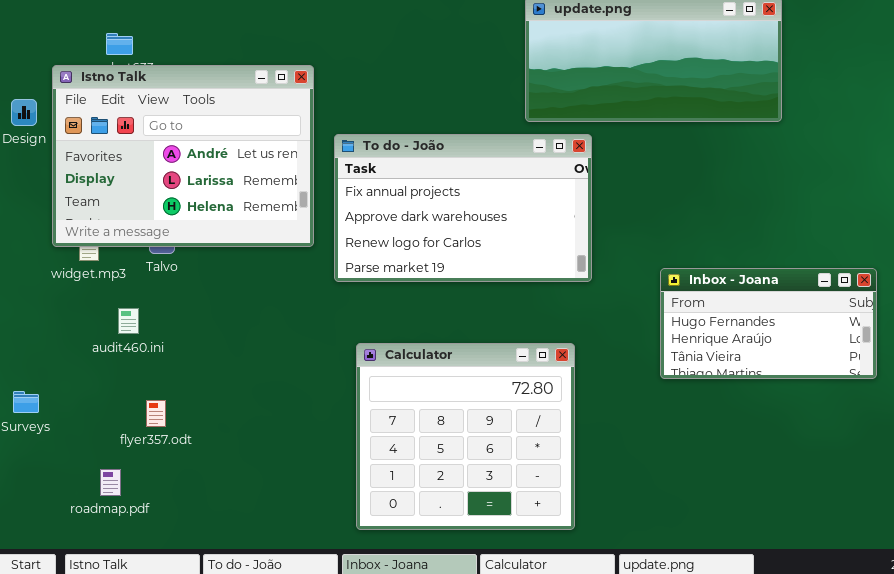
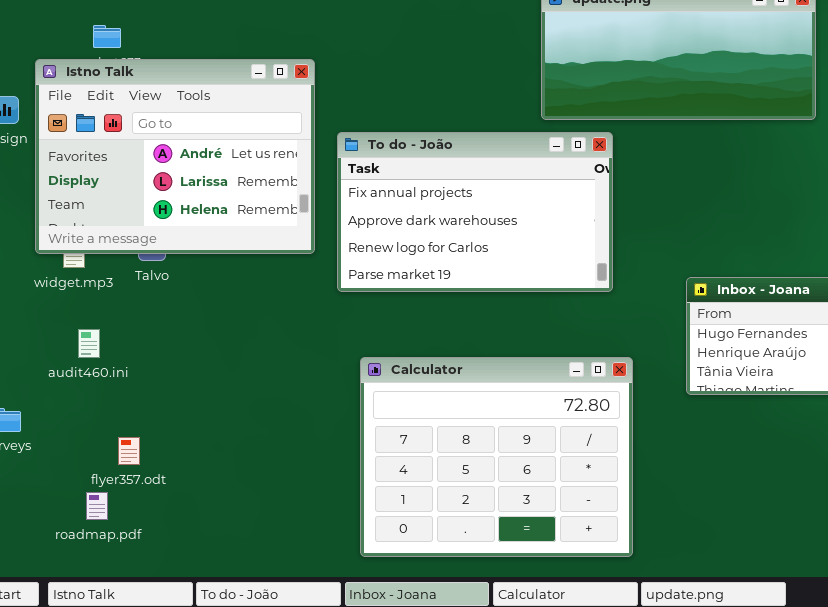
audit460.ini: [118,308,139,334] -> [78,329,100,358], moved
Calculator: [356,343,575,530] -> [360,357,633,557], resized
flyer357.odt: [146,400,166,427] -> [118,437,140,465], moved

